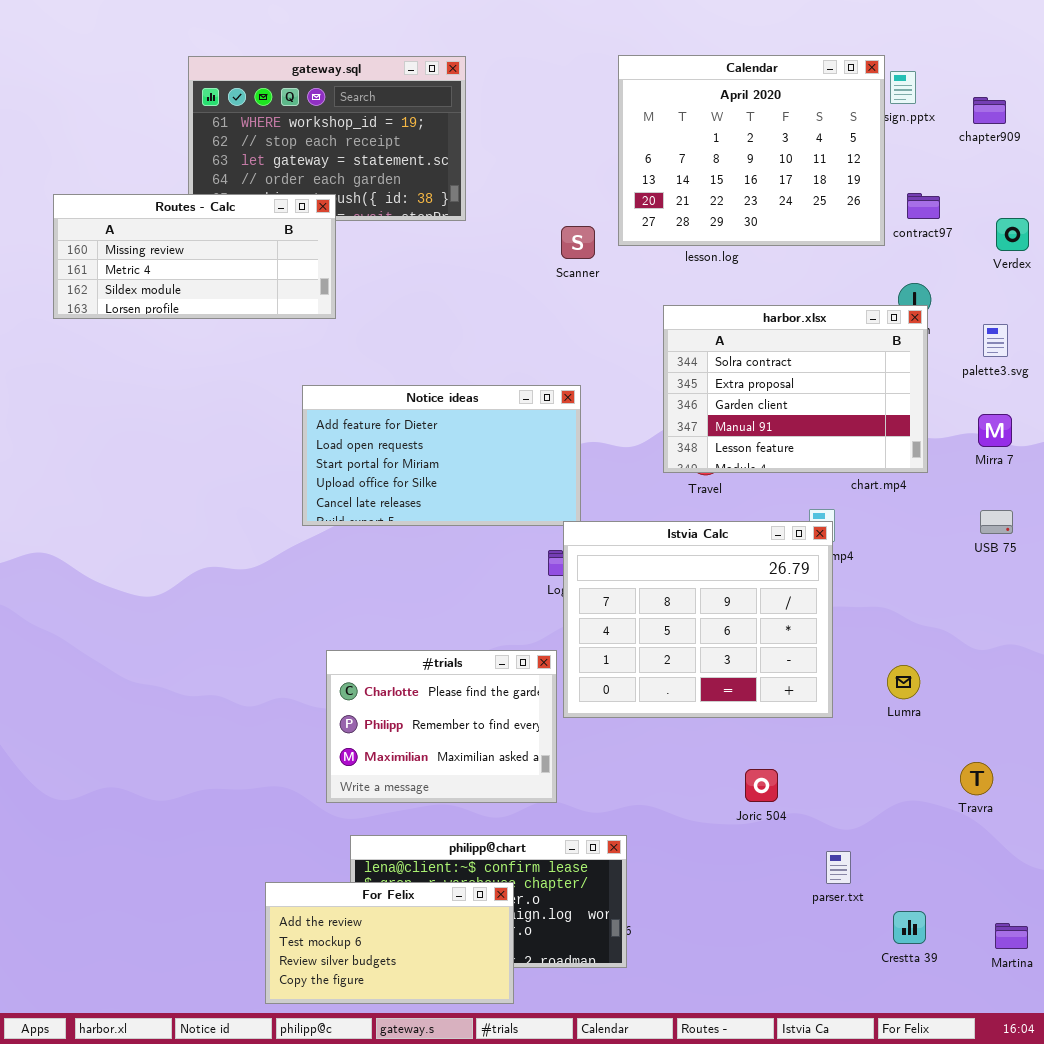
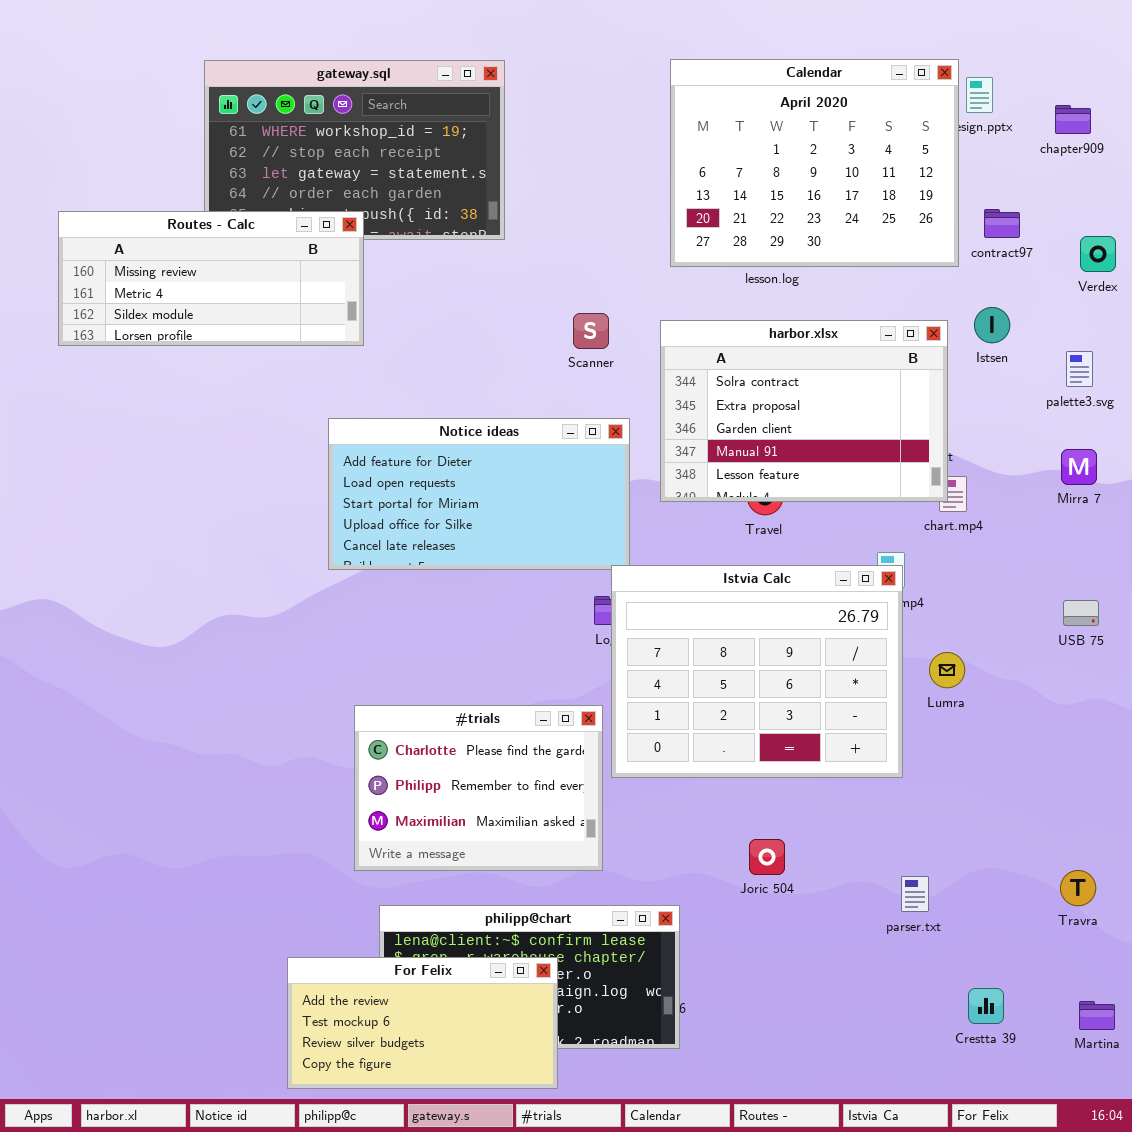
Scanner: [561,226,595,259] -> [573,313,609,349], moved
harbor.xlsx: [663,305,928,473] -> [660,320,948,502], moved
USB 75: [980,510,1013,534] -> [1063,600,1099,626], moved
Lumra: [887,665,920,699] -> [929,652,965,688], moved
Travra: [960,762,993,795] -> [1060,870,1096,906], moved
Joric 504: [745,769,778,802] -> [749,839,785,875], moved
parser.txt: [826,851,851,884] -> [901,876,929,912], moved

